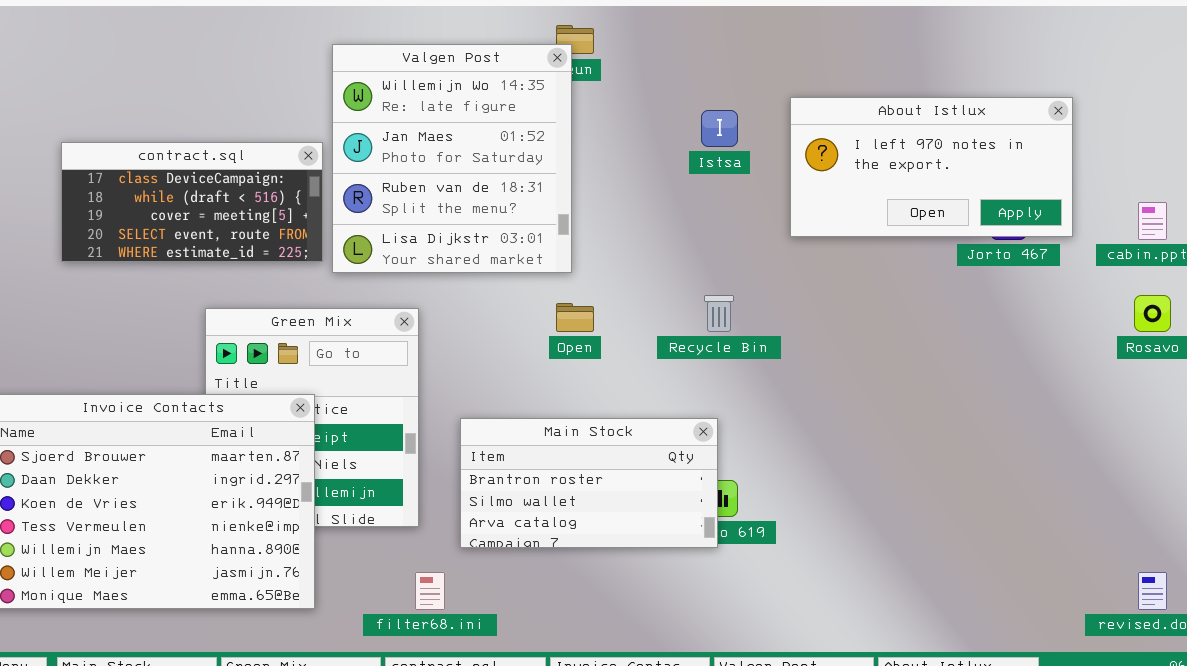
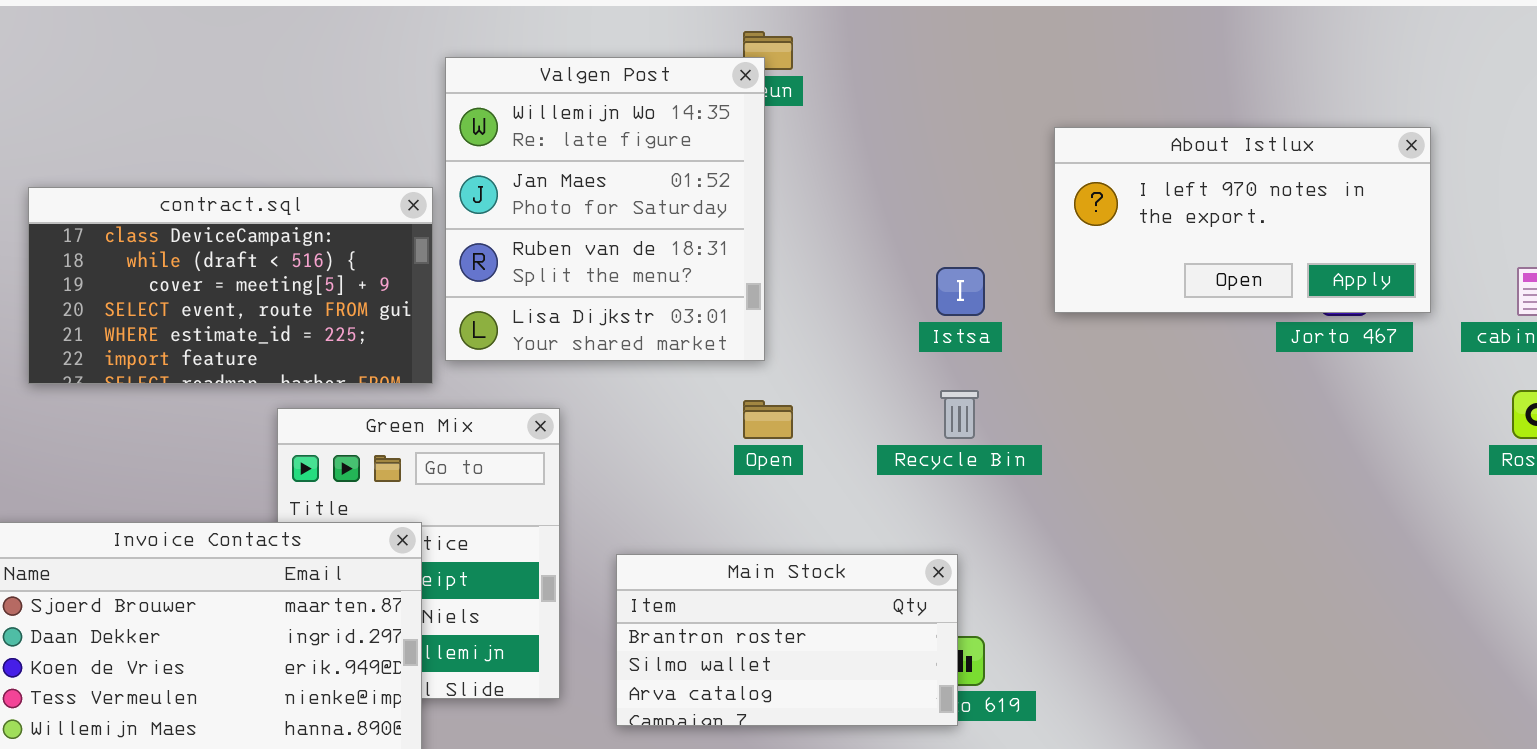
Istsa: [701,110,738,147] -> [936,267,985,316], moved
contract.sql: [61,142,323,262] -> [28,187,433,384], resized

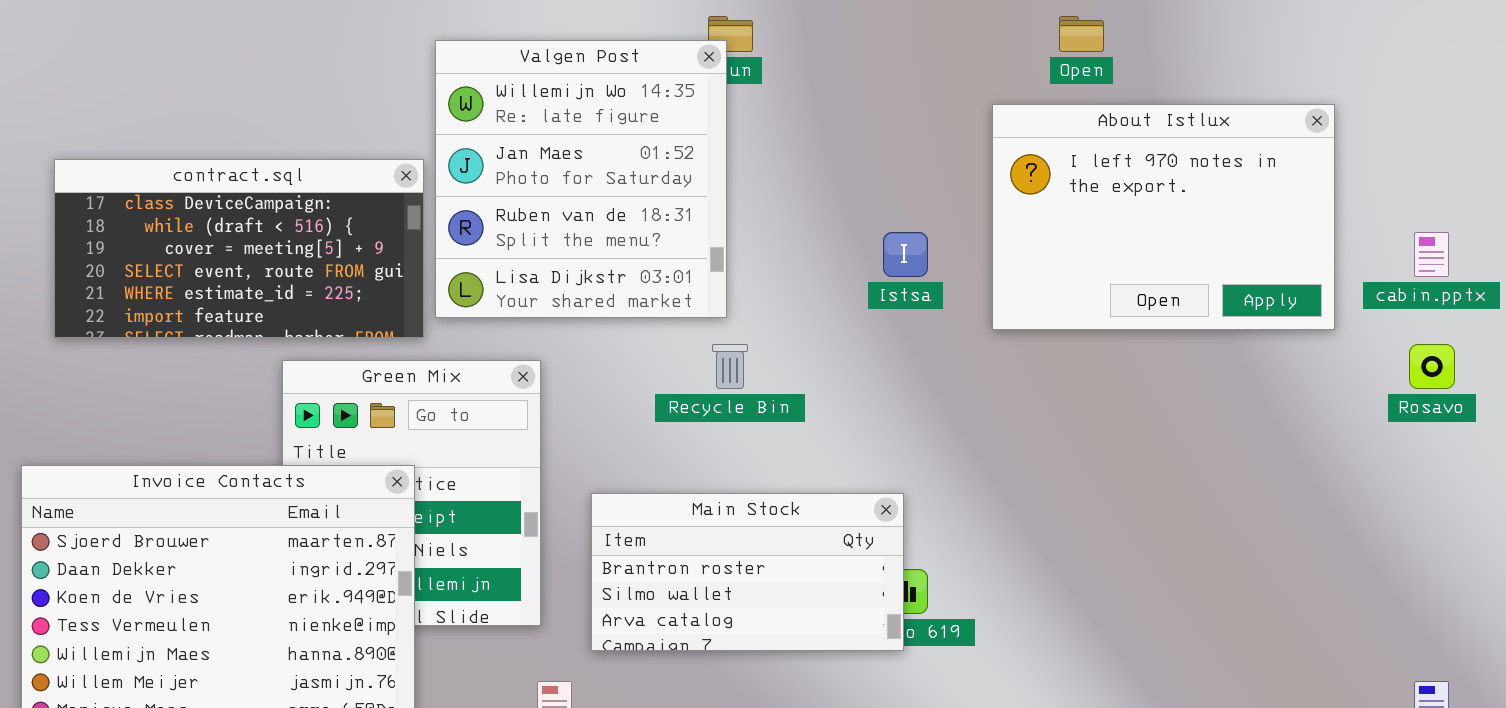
About Istlux: [1054,127,1431,313] -> [992,104,1335,330], resized
Recycle Bin: [940,390,979,439] -> [712,344,748,389], moved
Open: [743,400,793,439] -> [1059,16,1104,52], moved

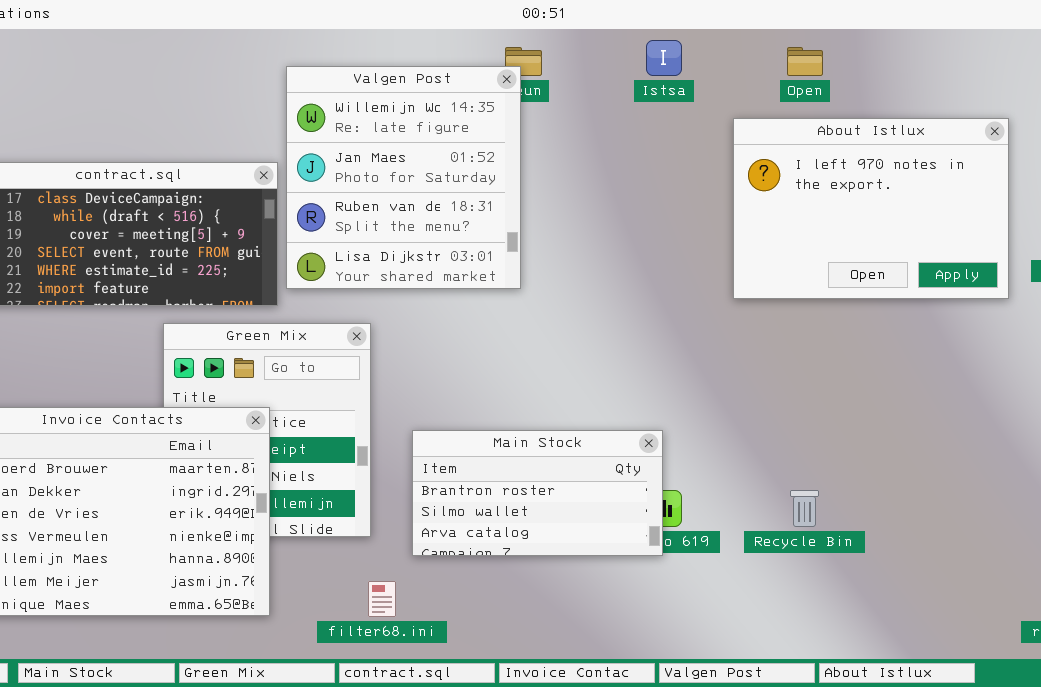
Istsa: [883,232,928,277] -> [646,40,682,76], moved
Recycle Bin: [712,344,748,389] -> [790,490,819,527], moved

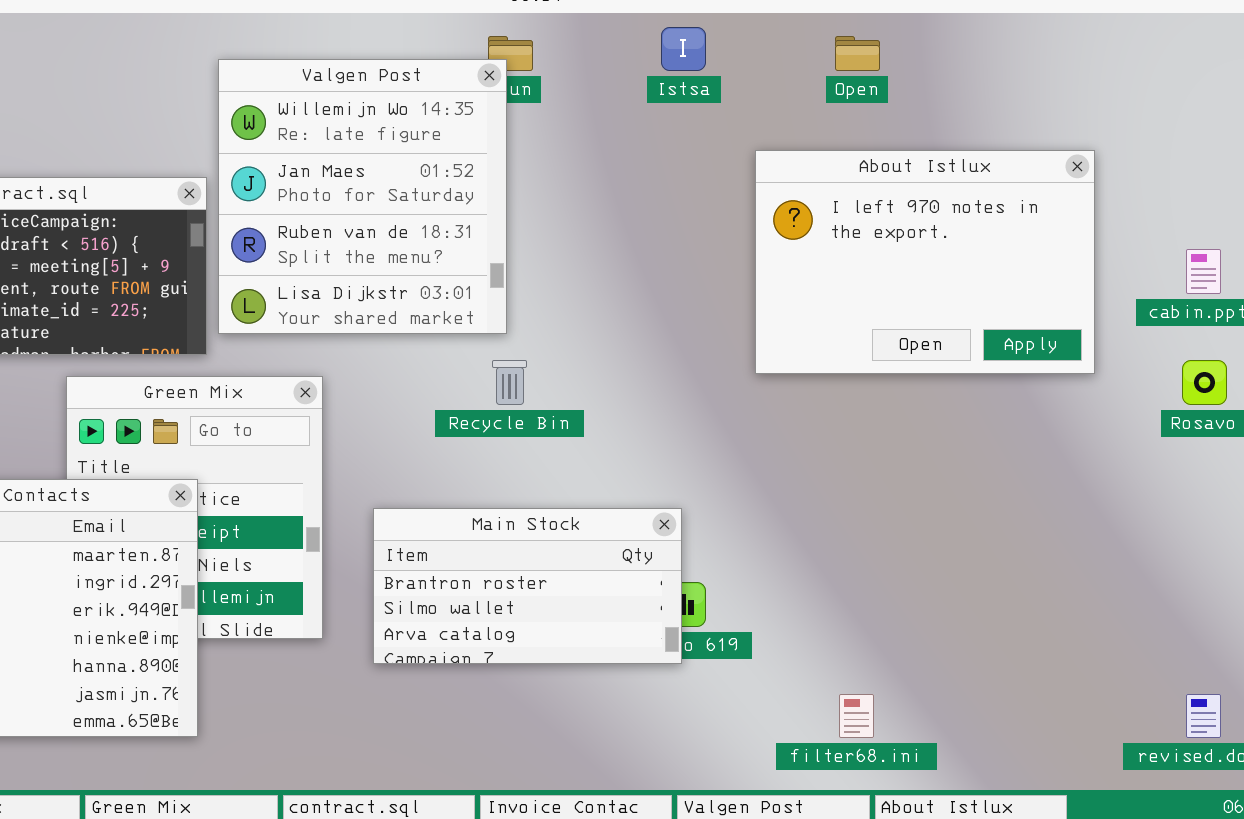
About Istlux: [733,118,1009,299] -> [755,150,1095,374], moved
Recycle Bin: [790,490,819,527] -> [492,360,527,405], moved
filter68.ini: [368,581,396,617] -> [839,694,874,738], moved

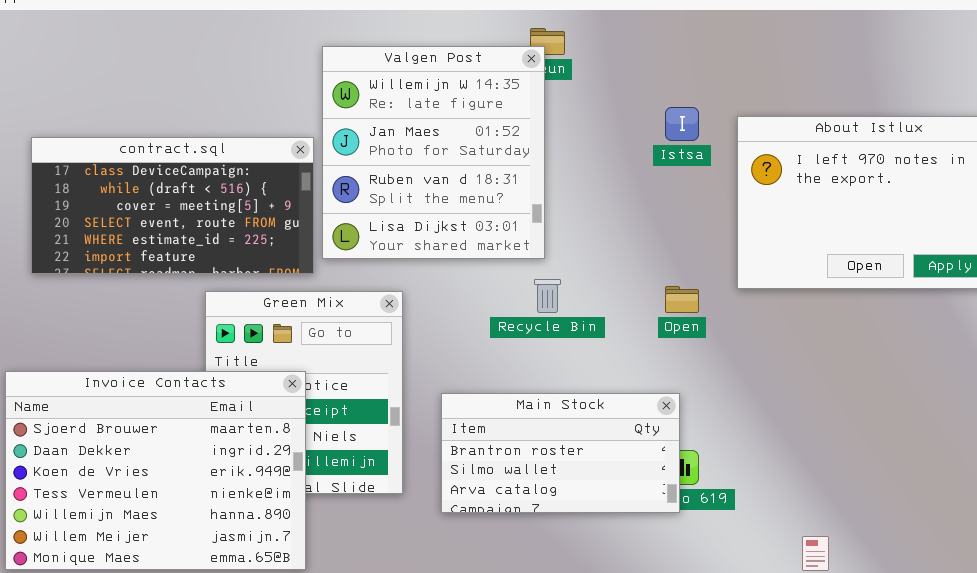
Istsa: [661,27,706,71] -> [665,107,699,141], moved
Open: [835,36,880,71] -> [665,286,699,313], moved

